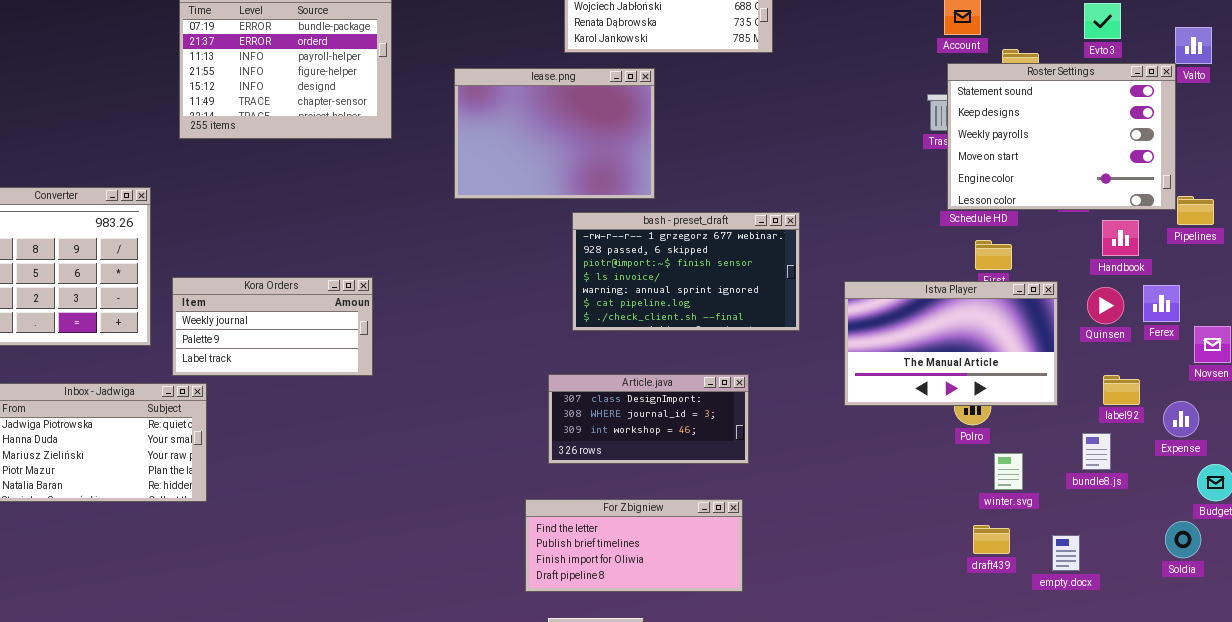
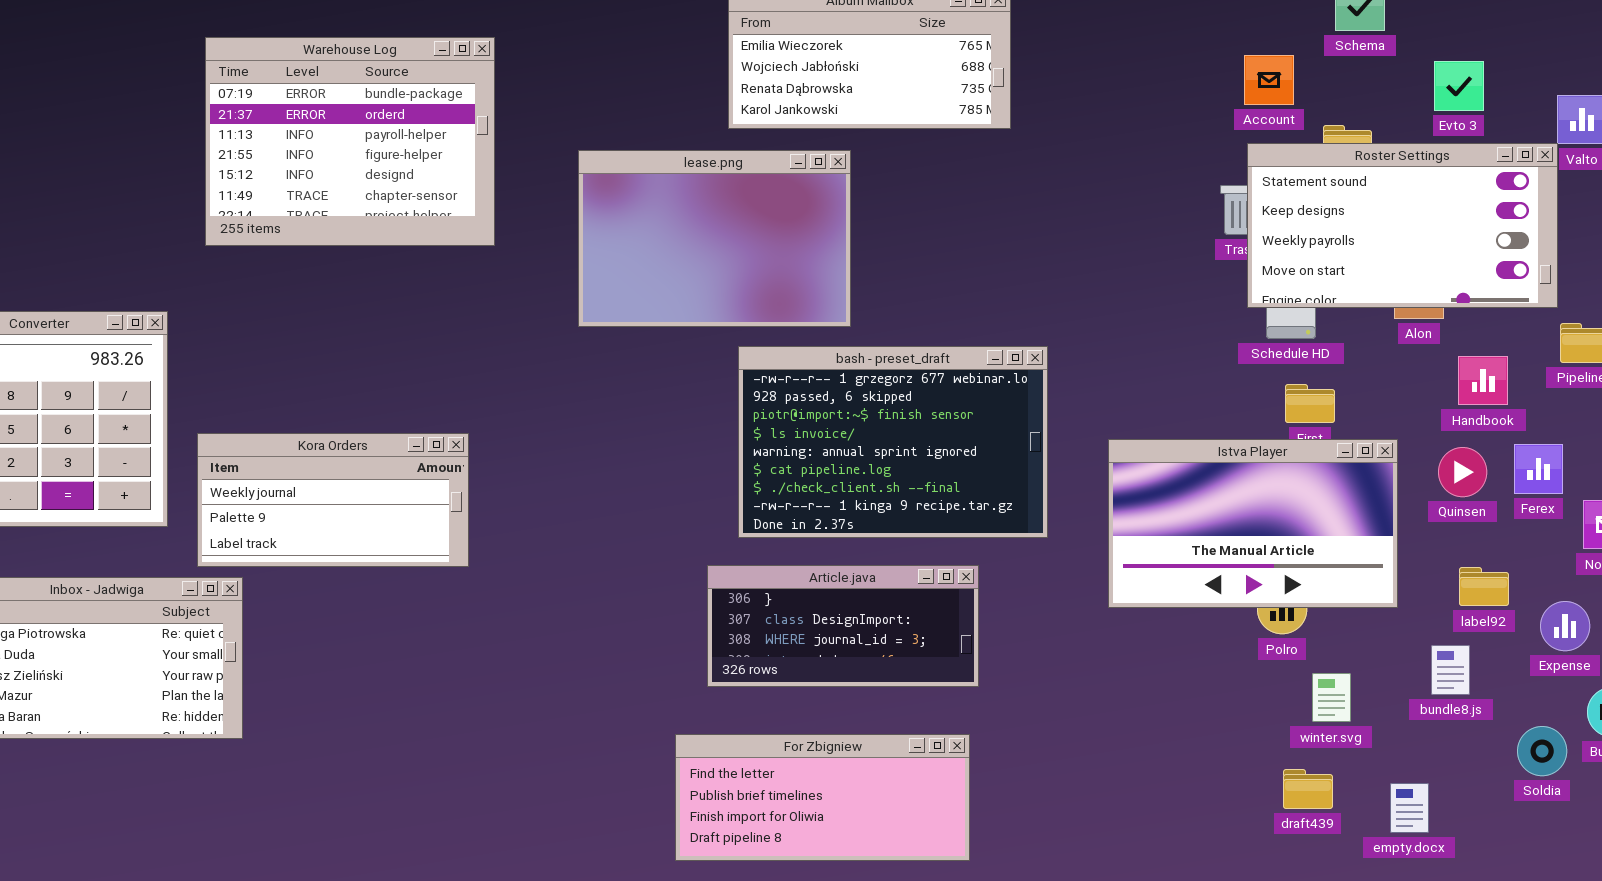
Roster Settings: [947,63,1176,210] -> [1247,143,1558,308], resized
bash - preset_draft: [572,212,800,331] -> [738,346,1048,538], resized
Article.java: [548,374,749,464] -> [707,565,979,687], scrolled up 1 row
Soldia: [1165,521,1201,558] -> [1517,726,1567,776], moved

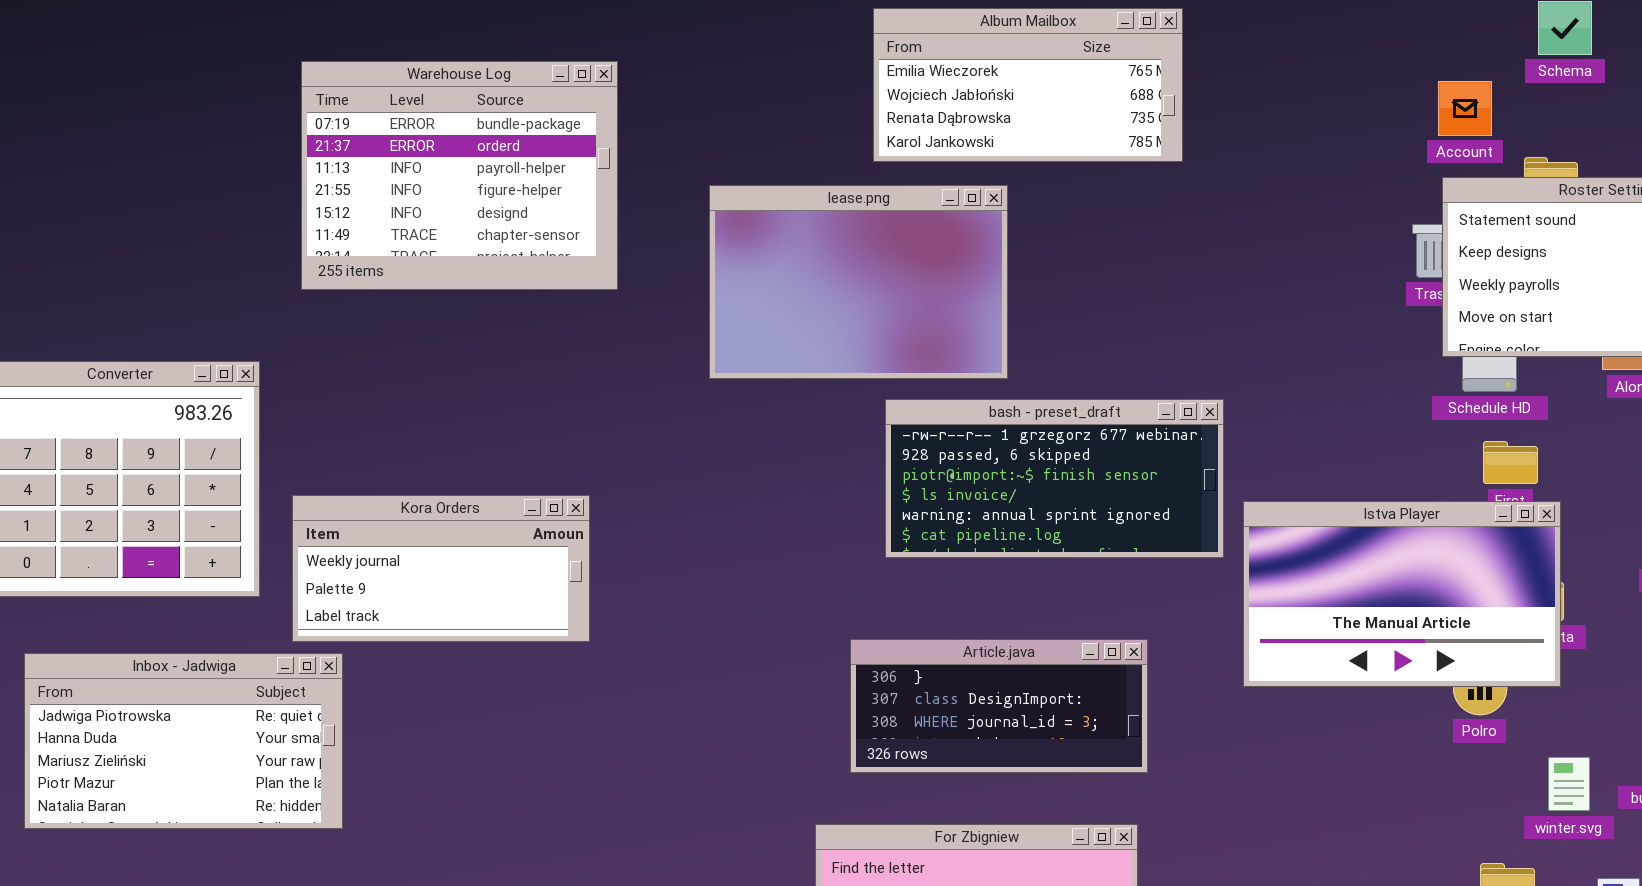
bash - preset_draft: [738,346,1048,538] -> [885,399,1224,558], resized
Istva Player: [1108,439,1398,608] -> [1243,501,1561,687], moved
winter.svg: [1312,673,1351,722] -> [1548,757,1590,811], moved

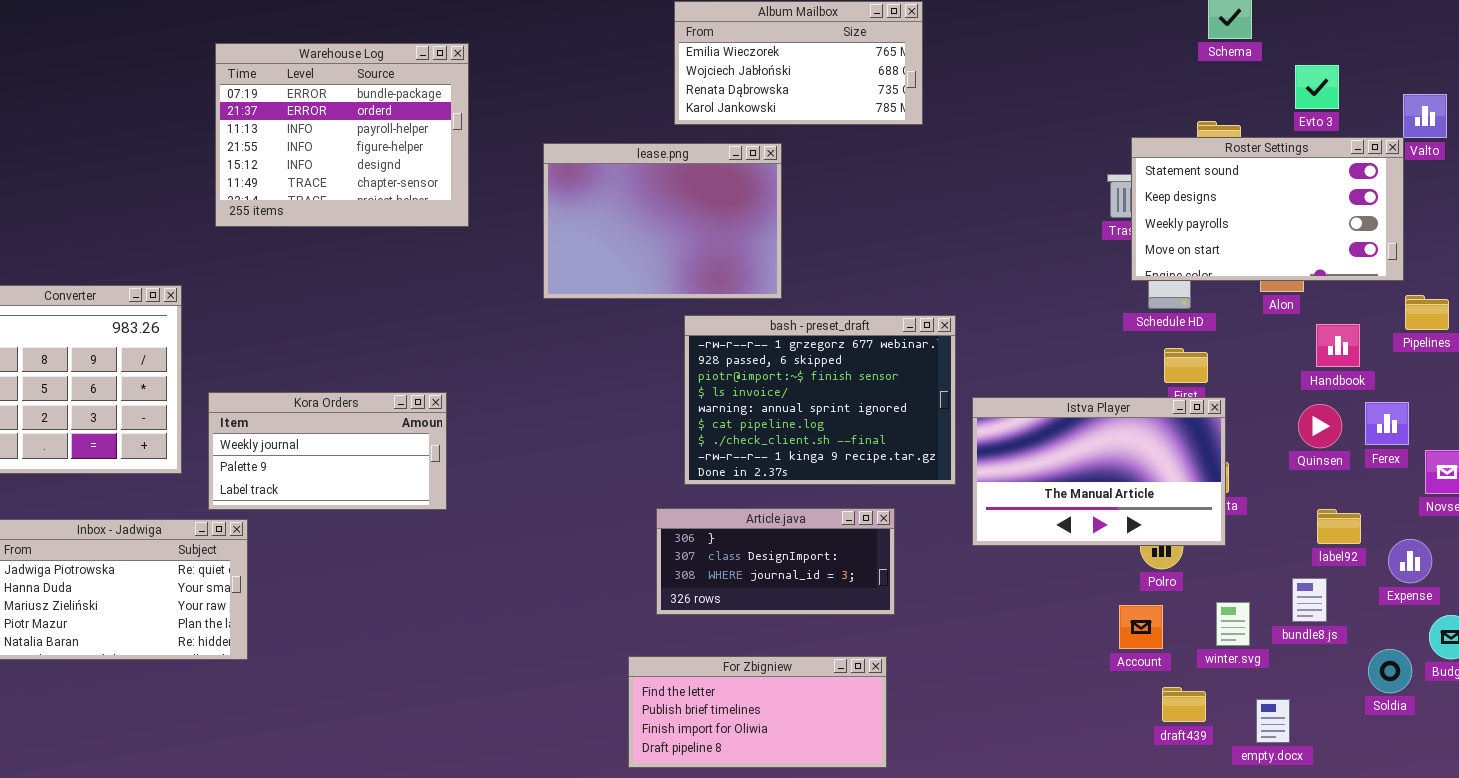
Account: [1438,81,1492,136] -> [1119,605,1163,649], moved
bash - preset_draft: [885,399,1224,558] -> [684,315,956,485], resized

